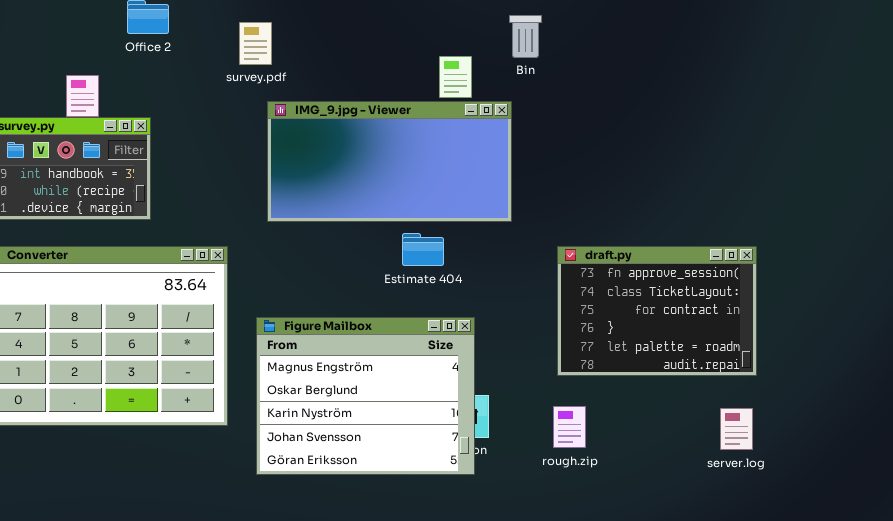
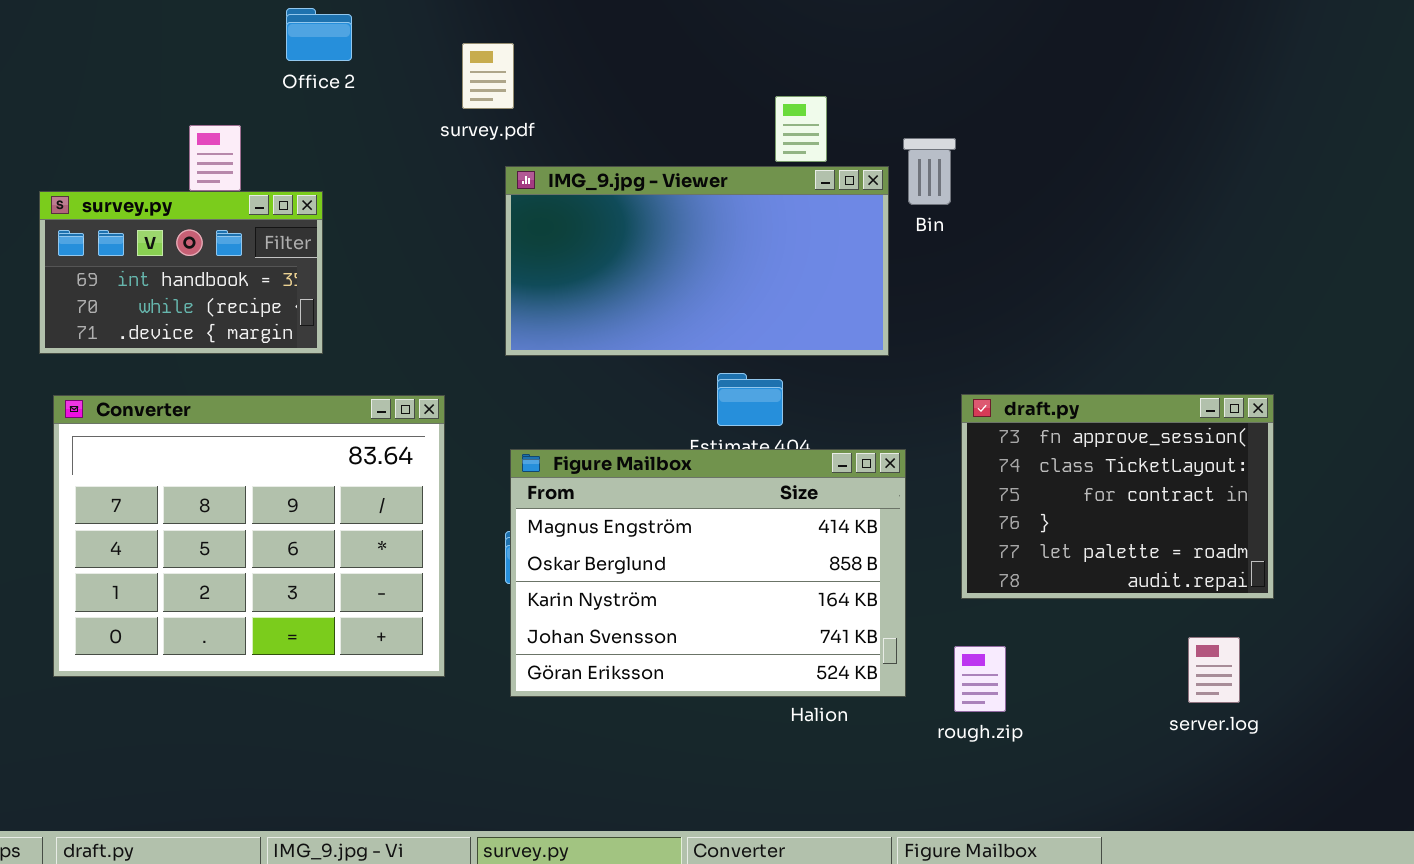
Bin: [509,15,542,58] -> [903,138,956,205], moved
Figure Mailbox: [256,317,475,475] -> [510,449,906,697], moved, resized
server.log: [720,408,753,450] -> [1188,637,1240,703], moved

